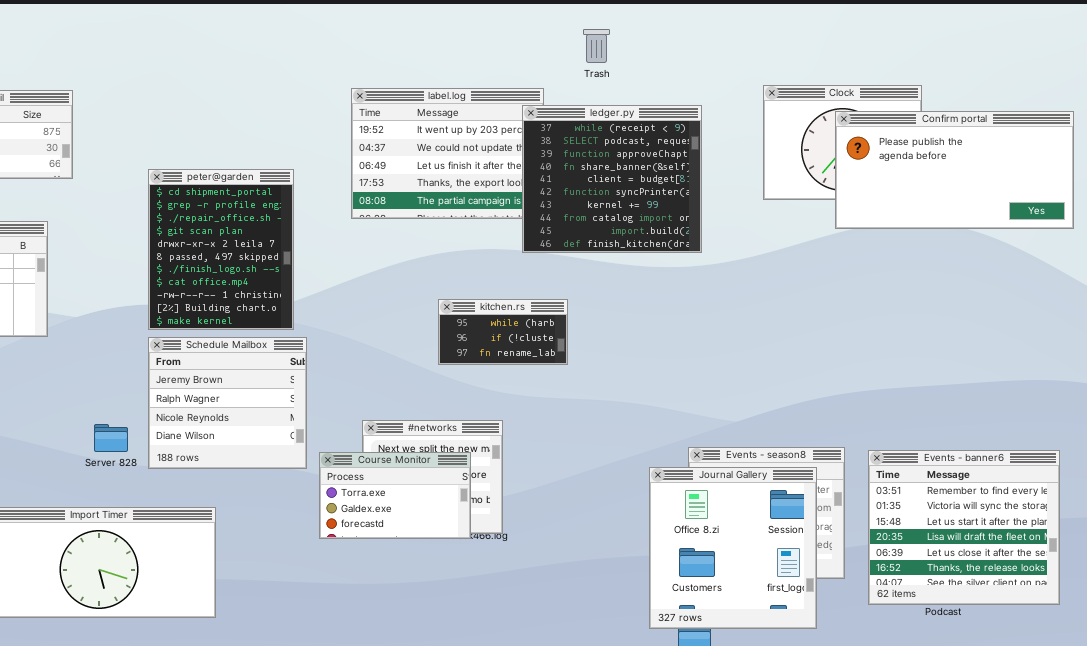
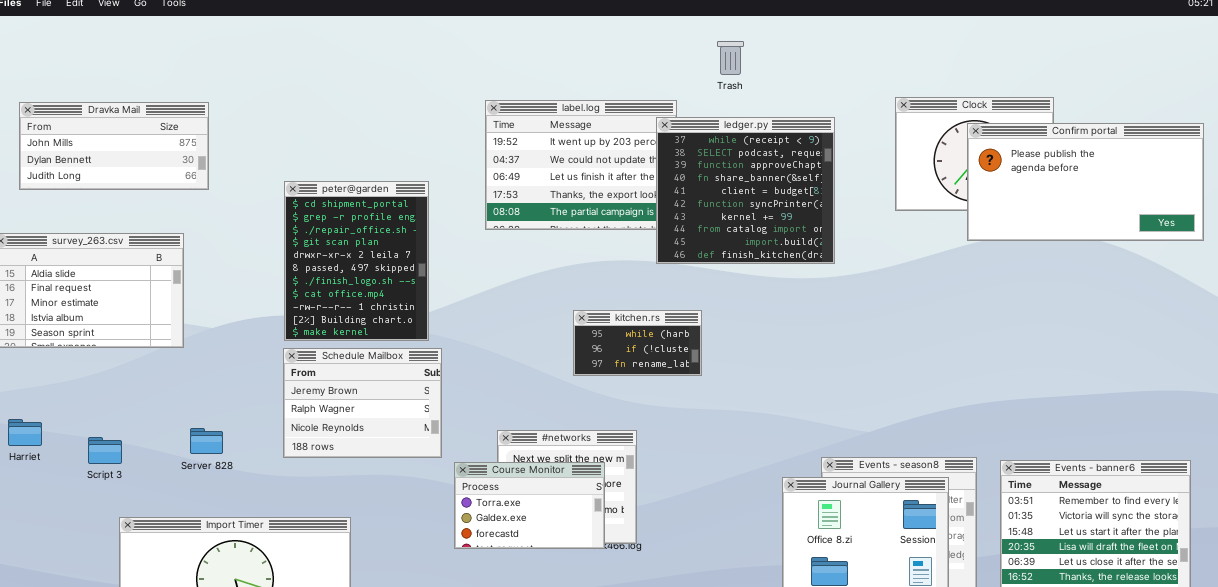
Schedule Mailbox: [148,337,307,469] -> [283,348,442,458], resized
Server 828: [94,424,128,452] -> [190,428,223,454], moved

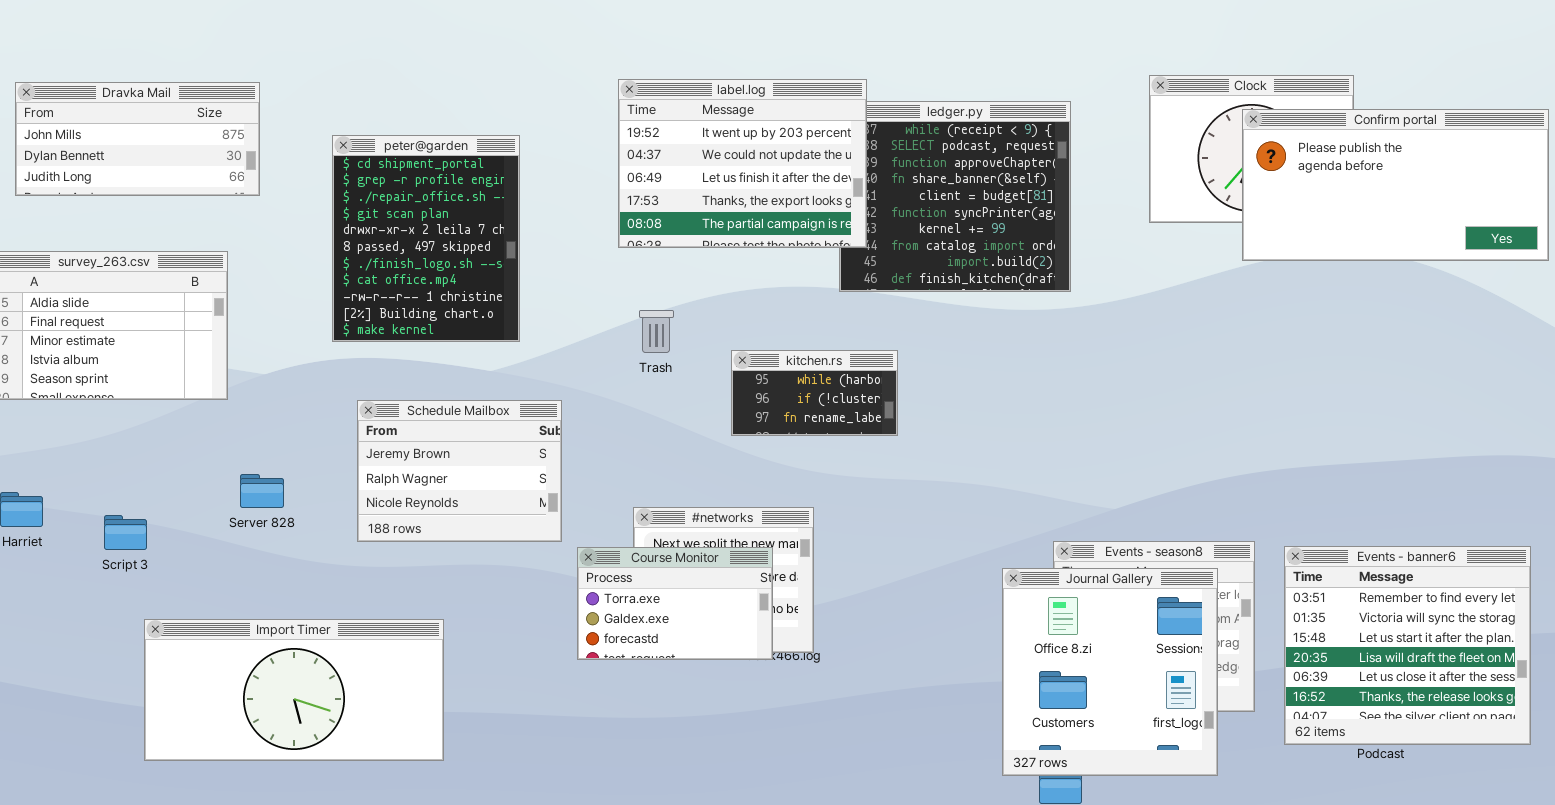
Trash: [717,41,744,75] -> [639,310,674,353], moved
label.log: [485,100,677,230] -> [618,79,867,248], raised
peter@garden: [284,181,429,341] -> [332,135,520,342], moved
Server 828: [190,428,223,454] -> [240,474,284,508], moved

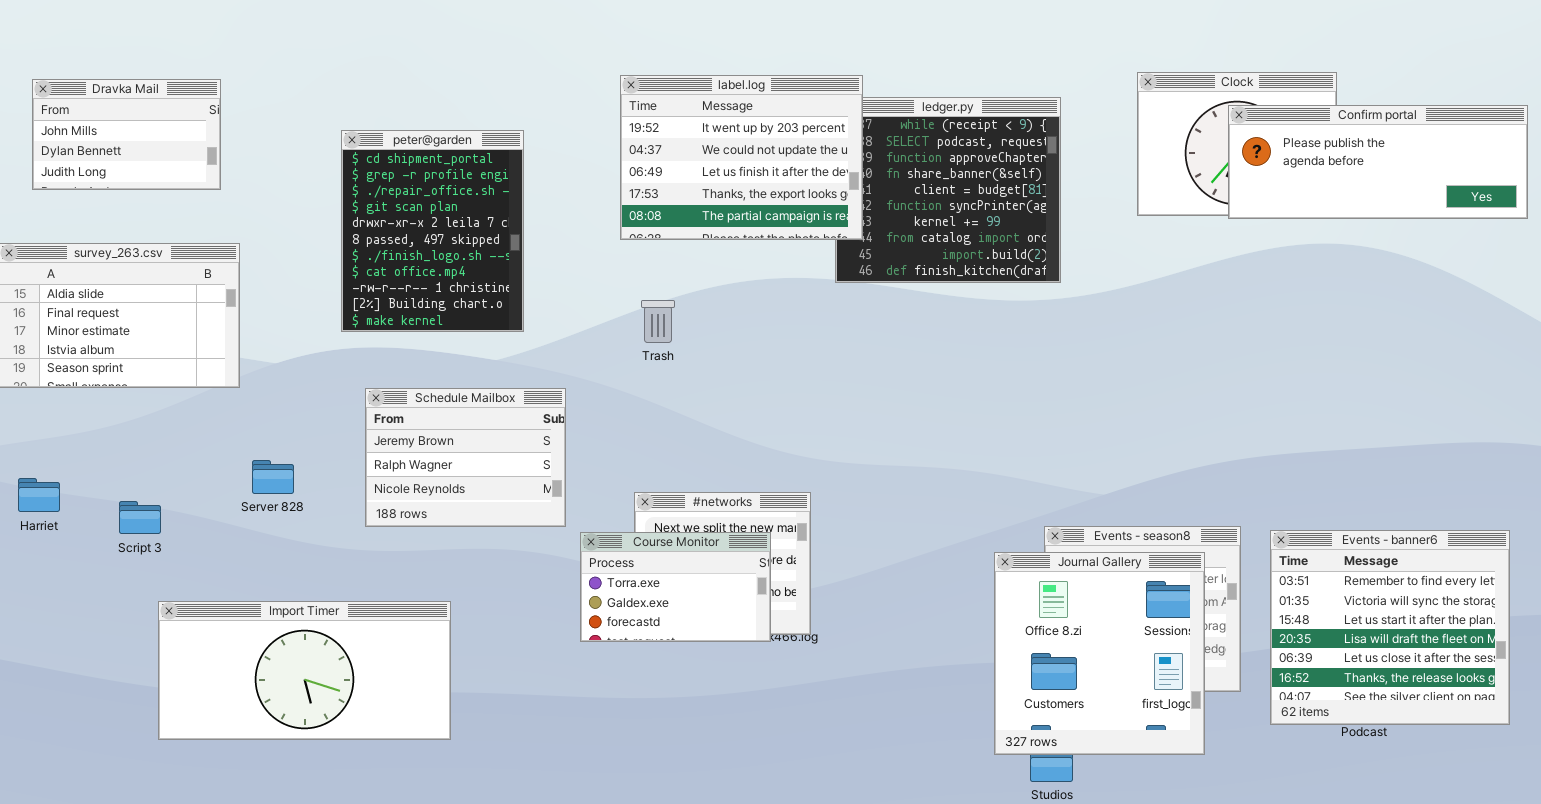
Dravka Mail: [15,82,260,196] -> [32,79,221,190], resized
Confirm portal: [1242,109,1549,261] -> [1228,105,1528,219], resized
kitchen.rs: [731,350,898,436] -> none, closed

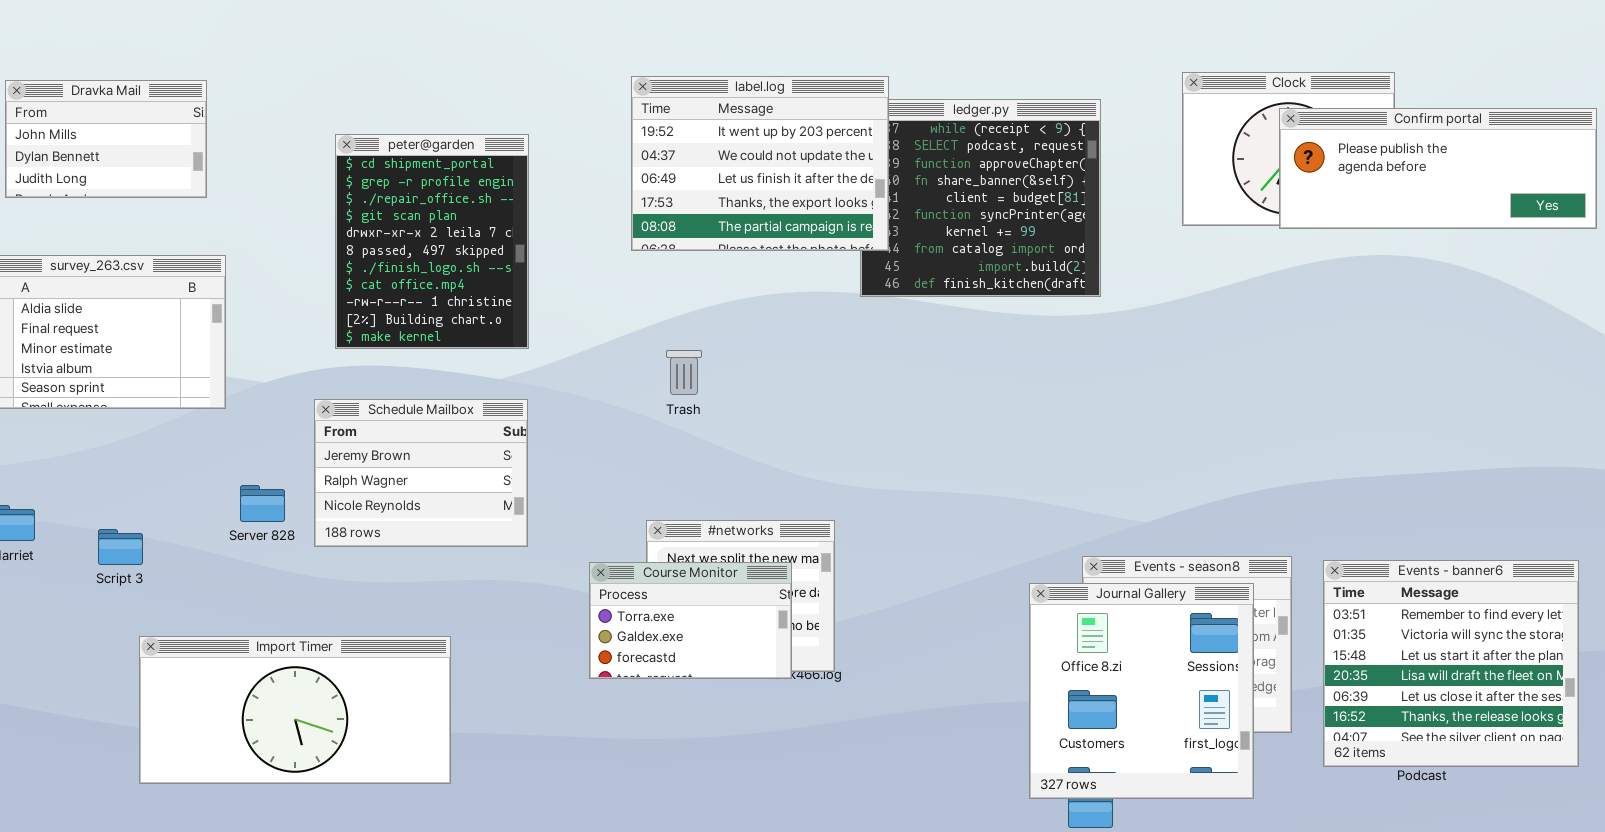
Trash: [641,300,675,343] -> [666,350,702,395], moved
Schedule Mailbox: [365,388,566,527] -> [314,399,528,547], moved

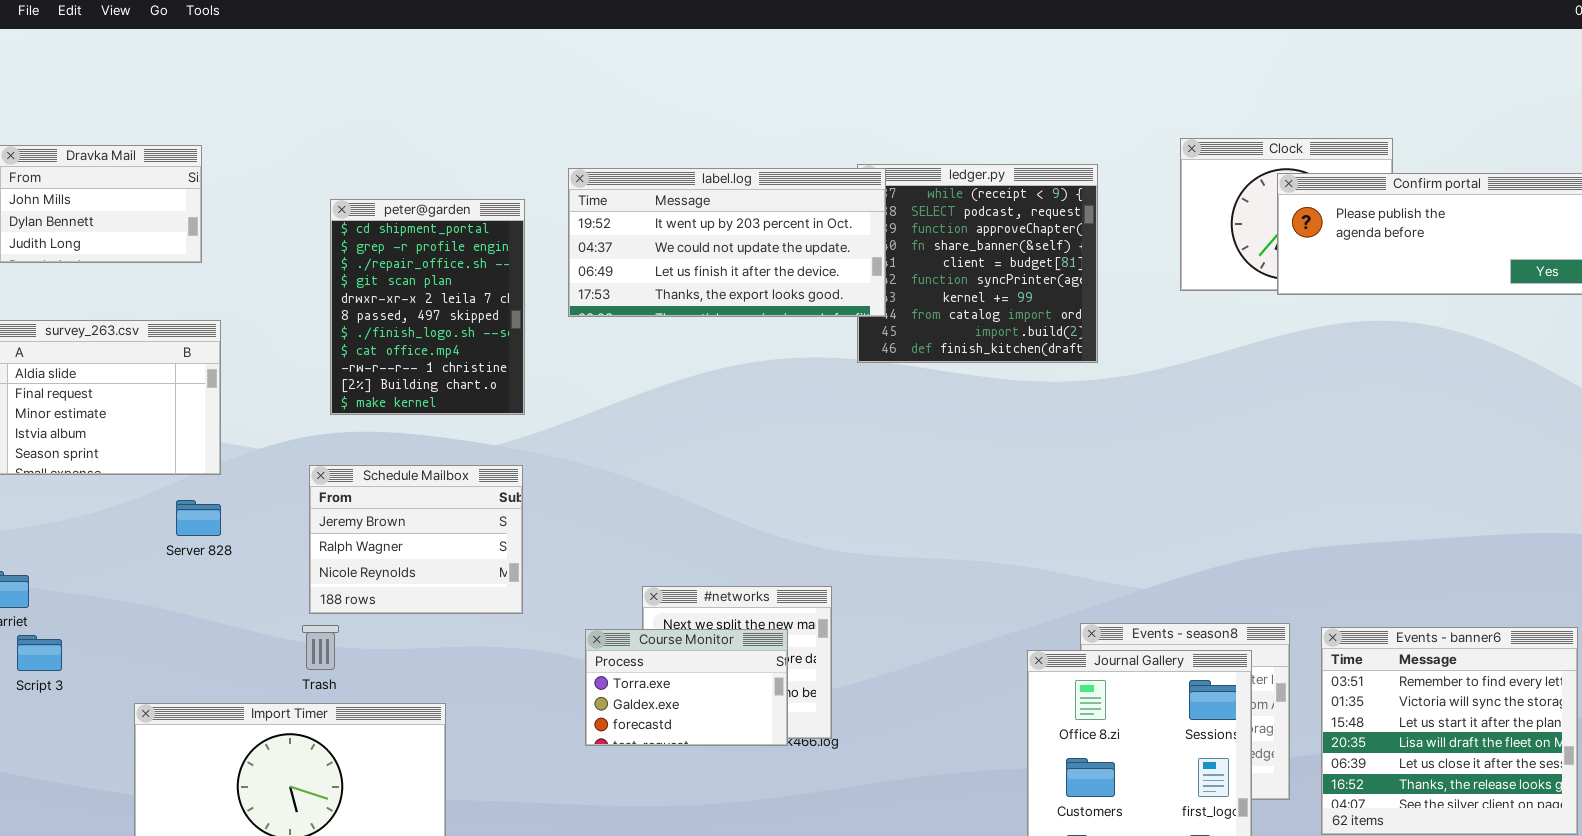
label.log: [631,76,889,251] -> [568,168,886,317], resized
Trash: [666,350,702,395] -> [302,625,339,670], moved
Server 828: [240,485,285,522] -> [176,500,221,536], moved
Script 3: [98,529,143,565] -> [17,635,62,671], moved

